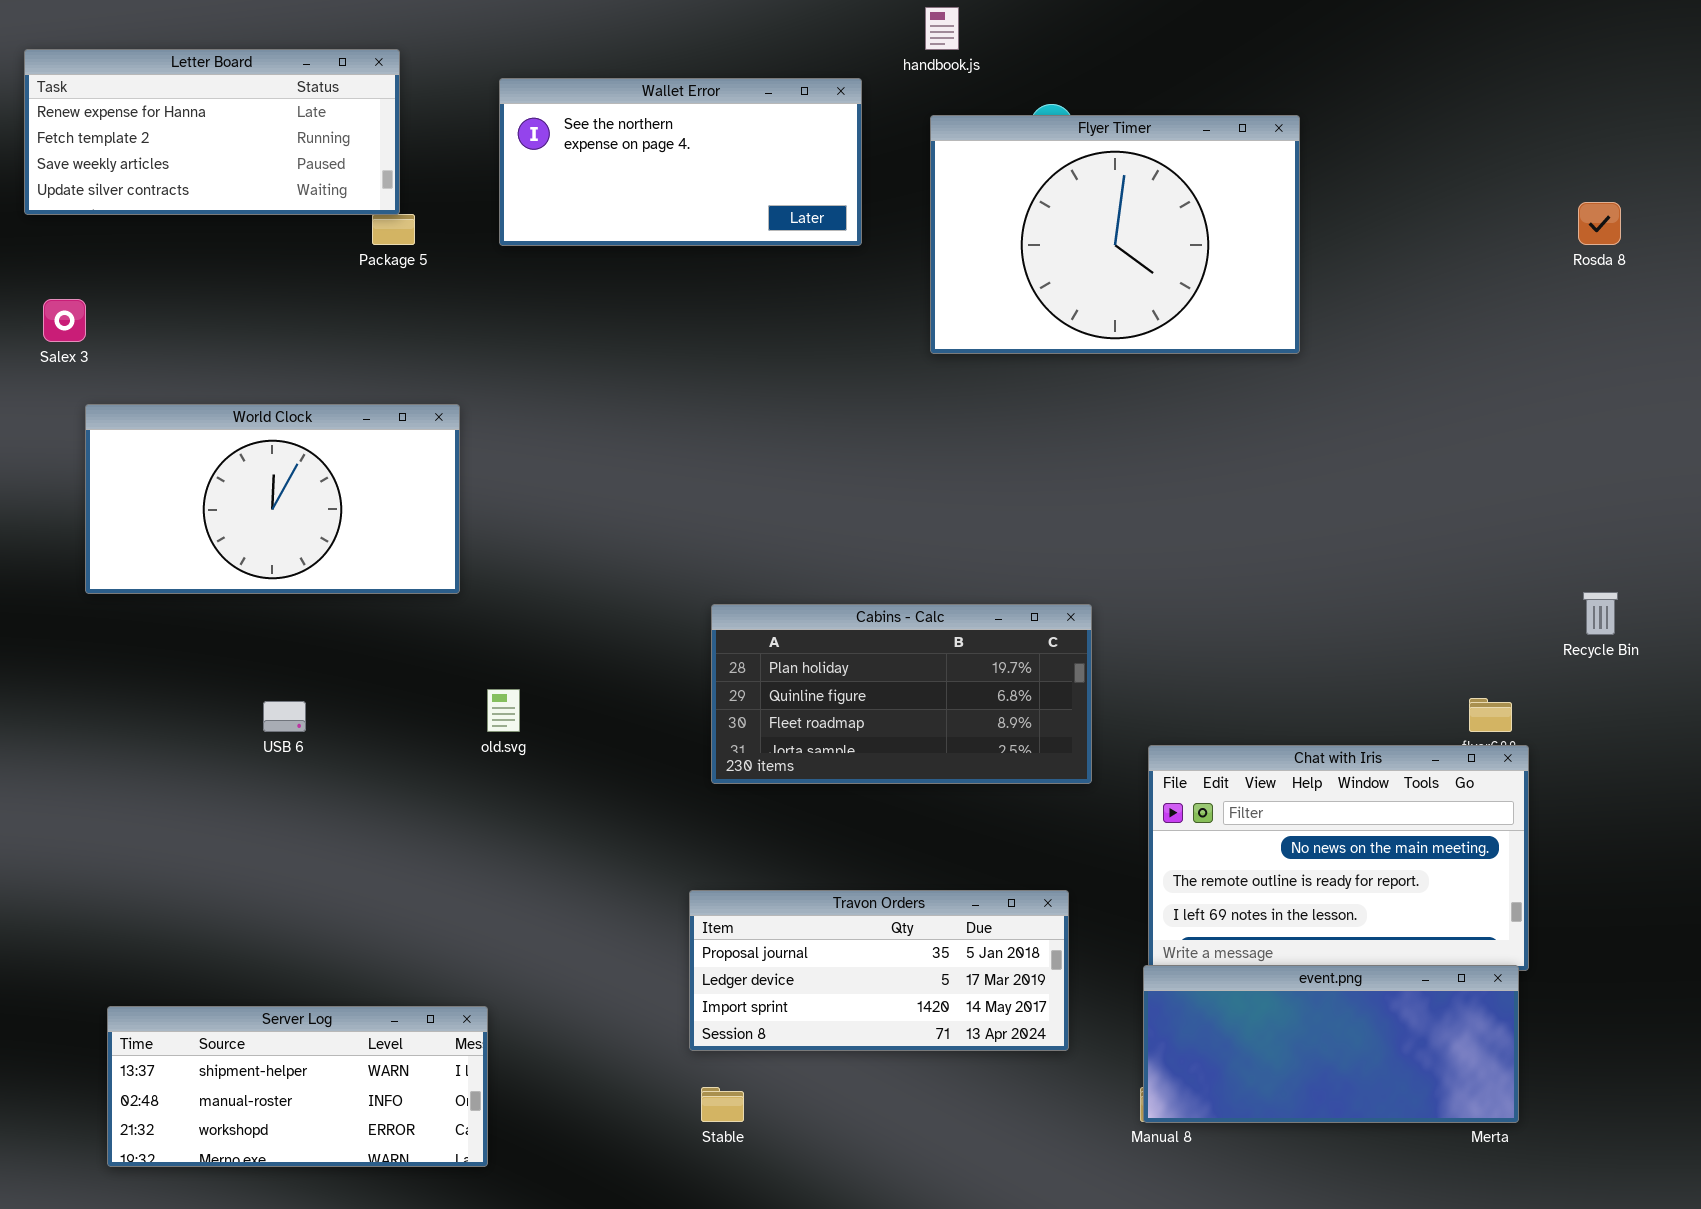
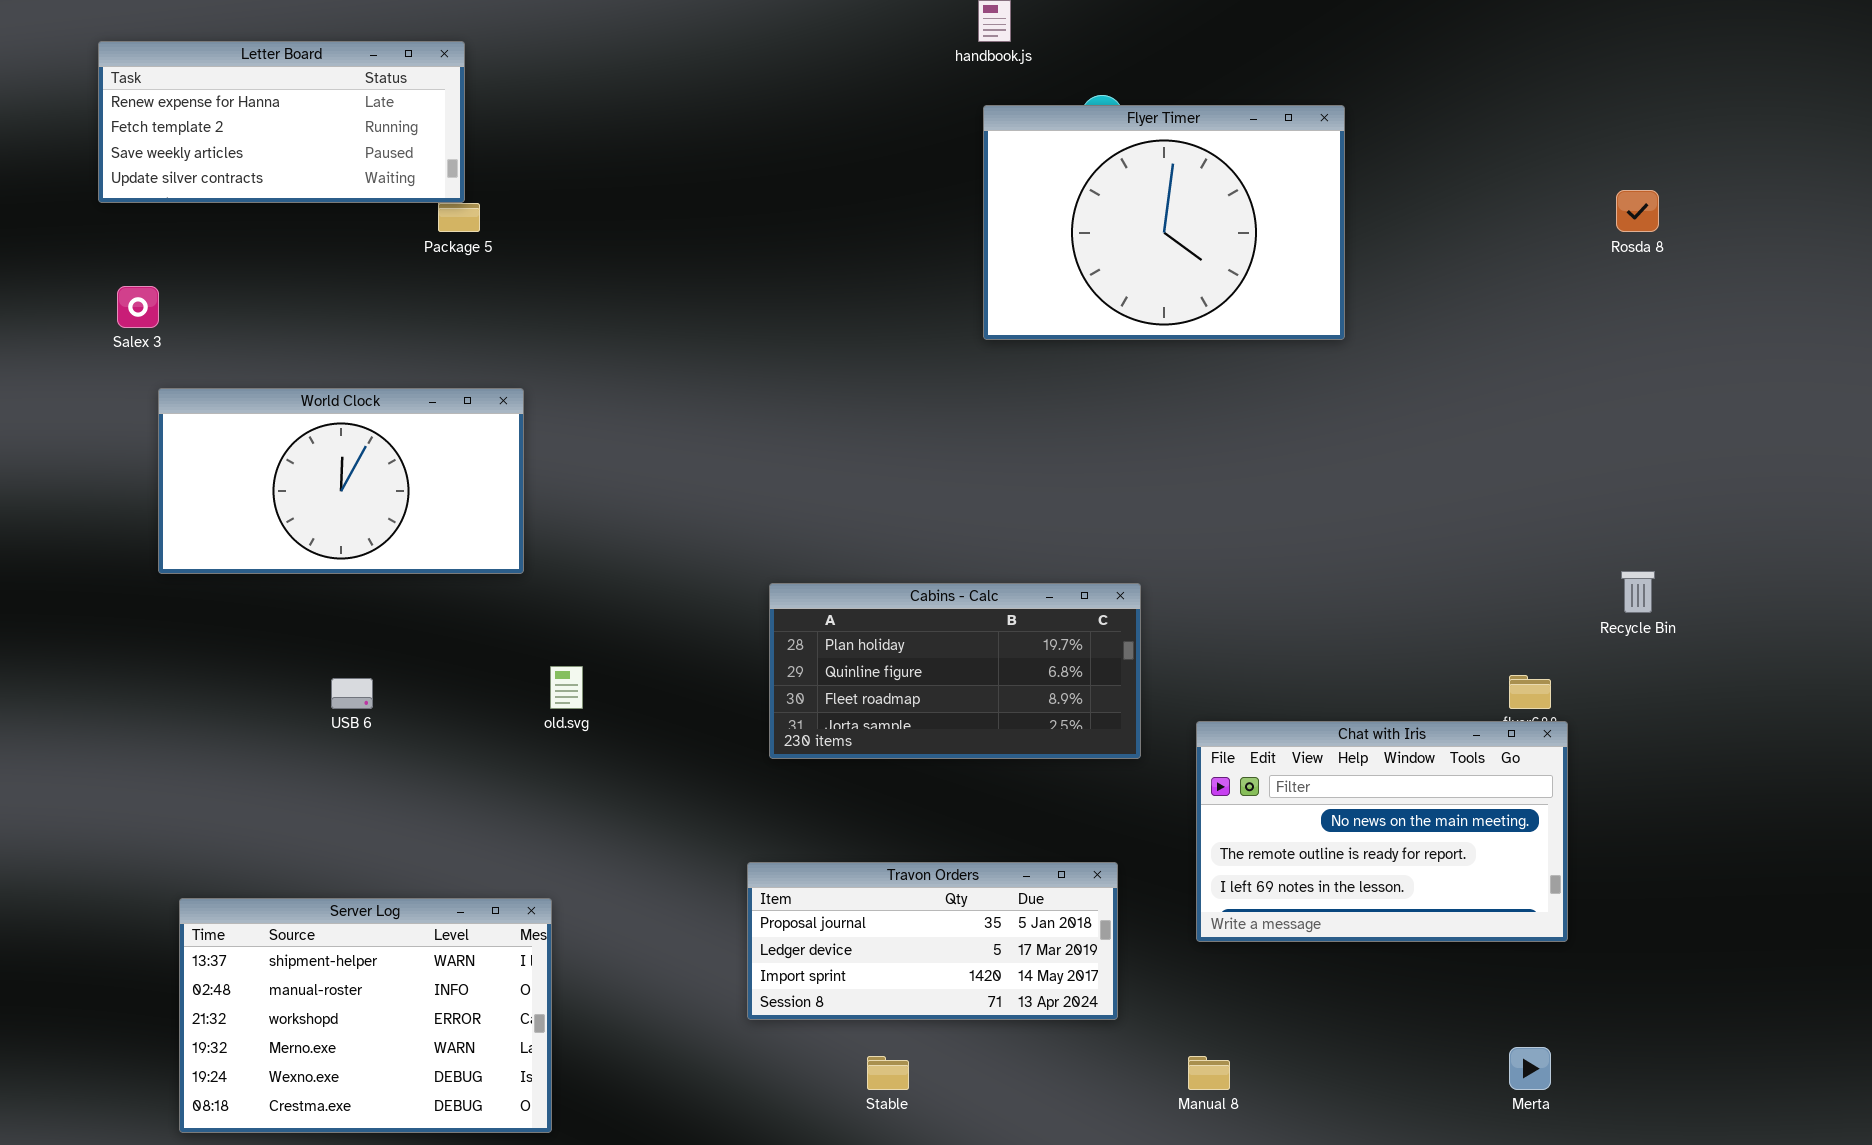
Wallet Error: [499,78,862,246] -> none, closed
event.png: [1143,965,1519,1123] -> none, closed
Server Log: [107,1006,488,1167] -> [179,898,552,1133], resized
Stable: [701,1087,744,1122] -> [867,1056,909,1090], moved

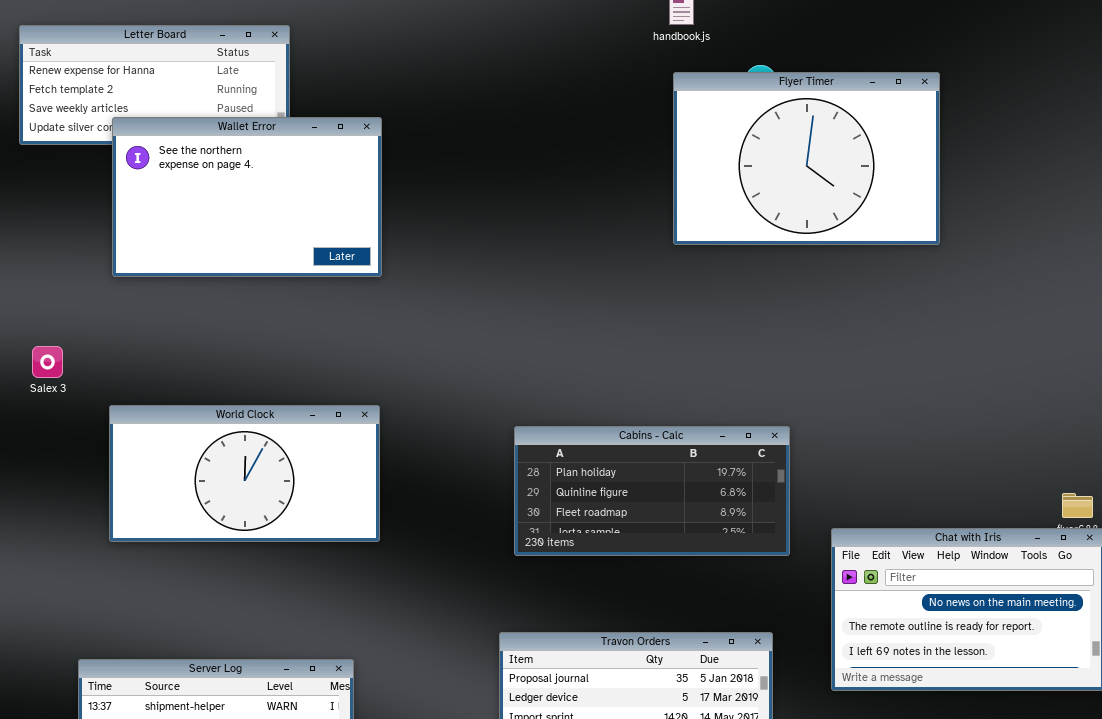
Wallet Error: none -> [112,117,382,277], opened
Salex 3: [117,286,159,328] -> [32,346,63,378], moved
World Clock: [158,388,524,574] -> [109,405,380,542], moved

